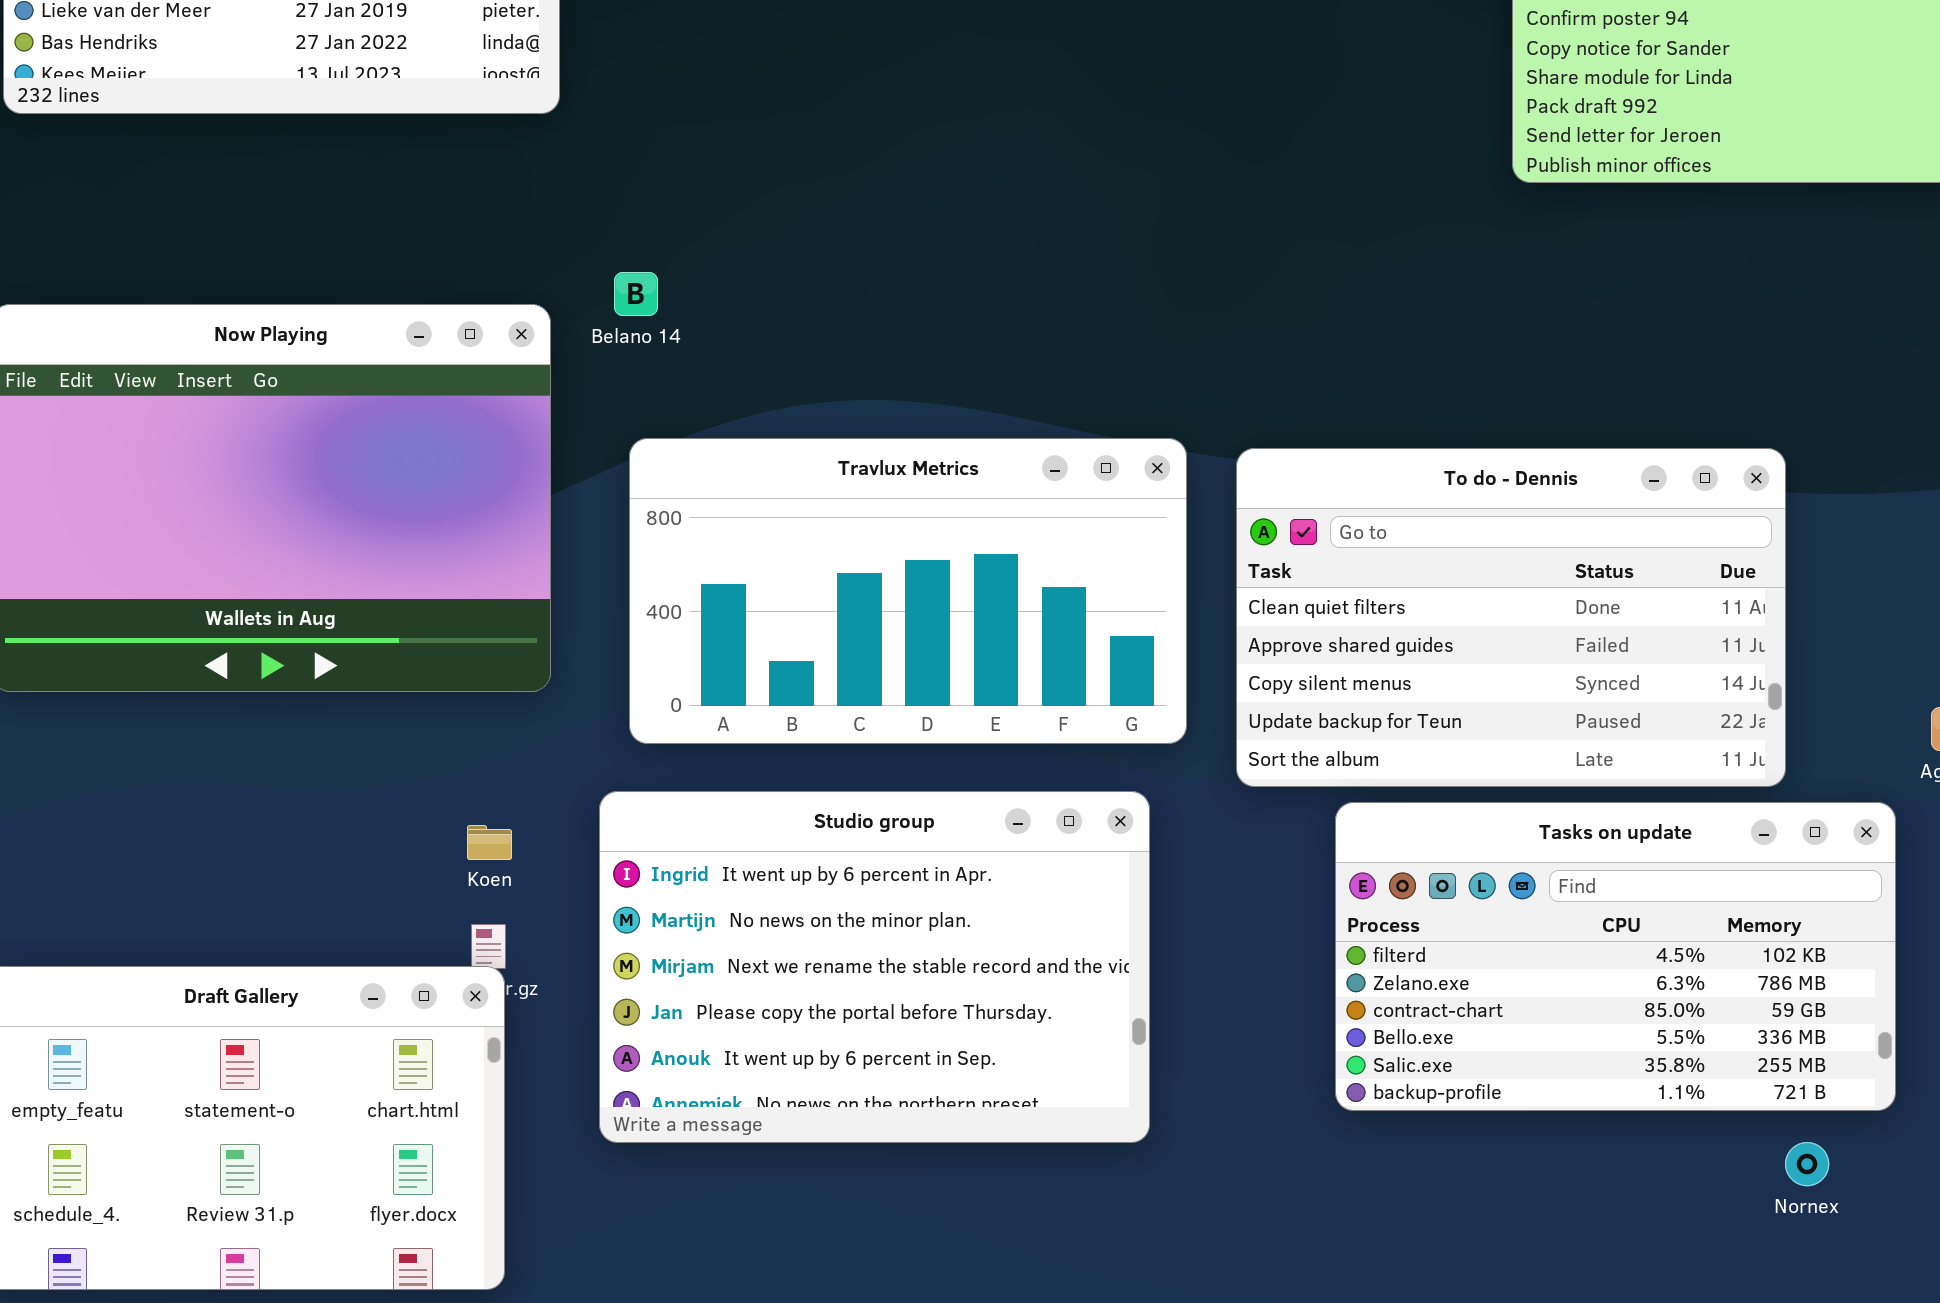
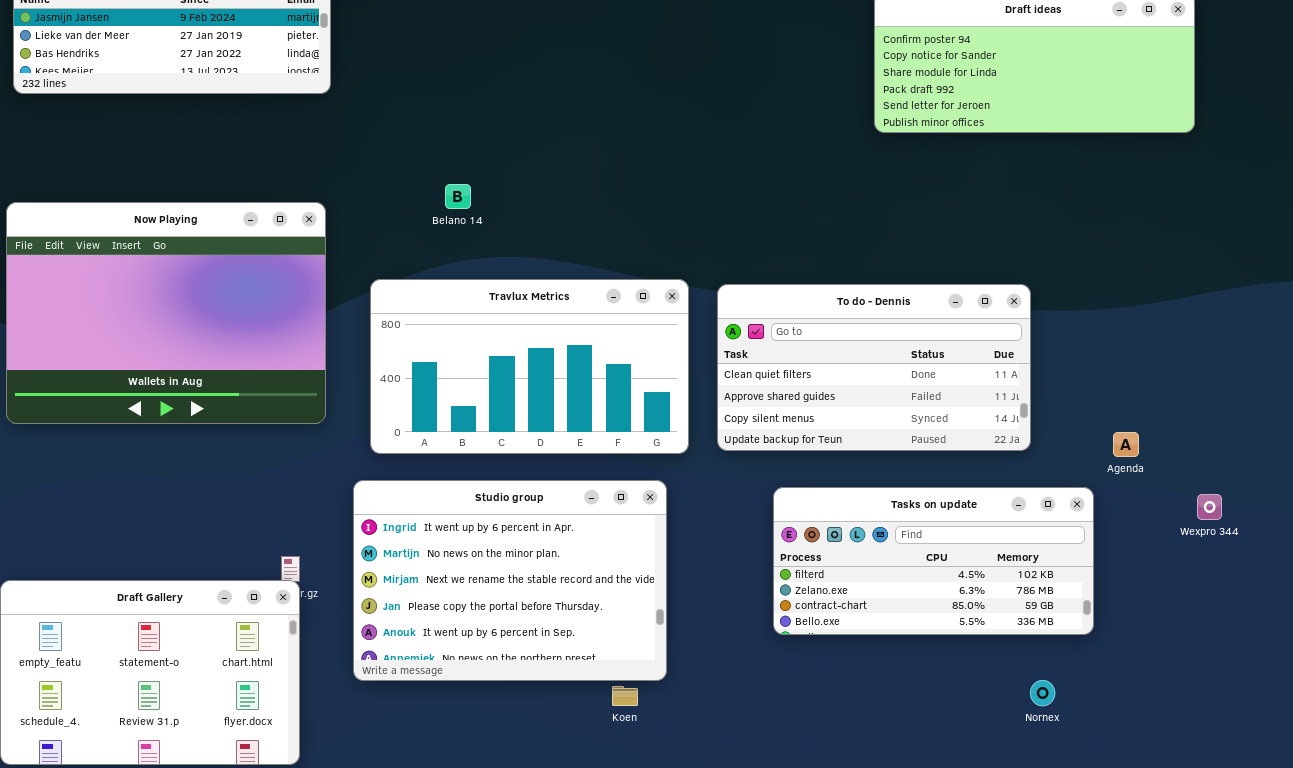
Belano 14: [614,272,658,316] -> [445,184,471,209], moved
To do - Dennis: [1236,448,1786,787] -> [717,284,1031,451], resized
Tasks on update: [1335,802,1896,1111] -> [773,487,1094,635], resized
Koen: [467,825,512,860] -> [612,686,638,706], moved

